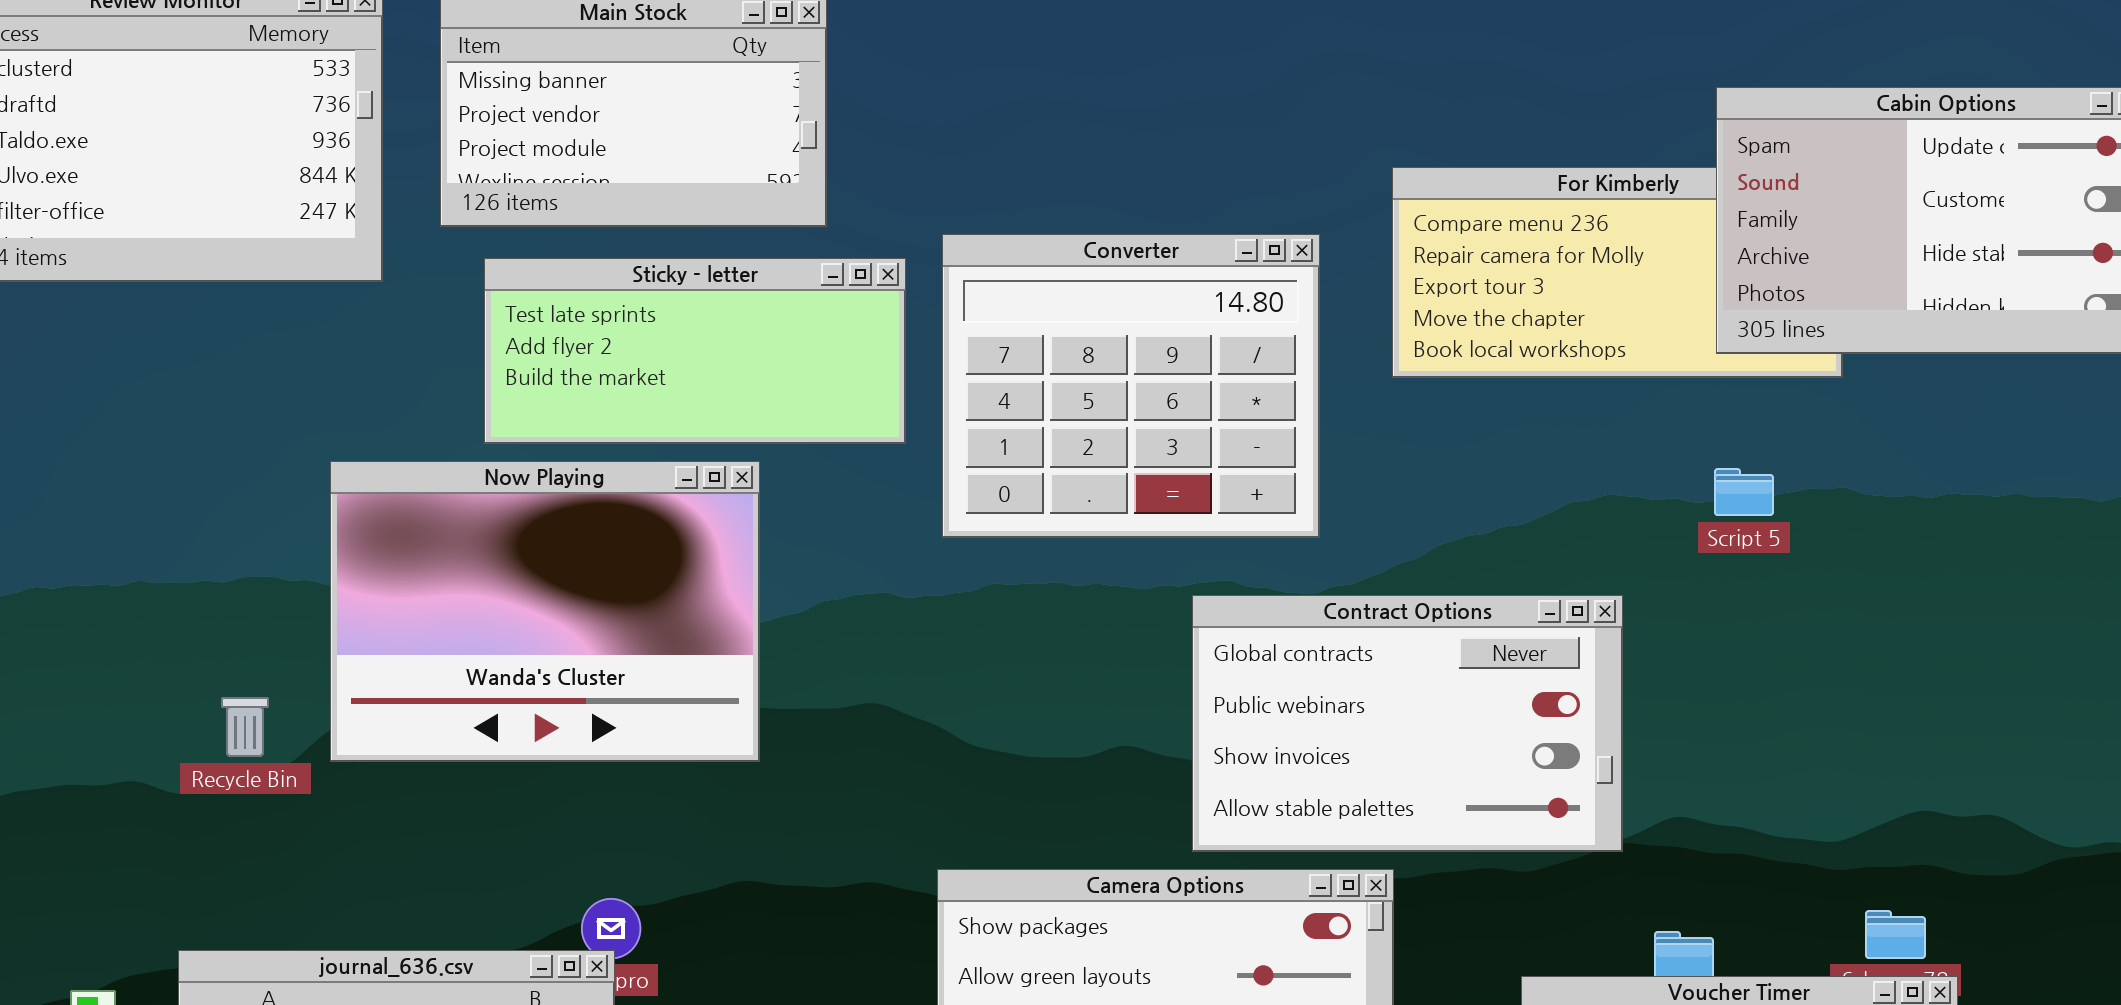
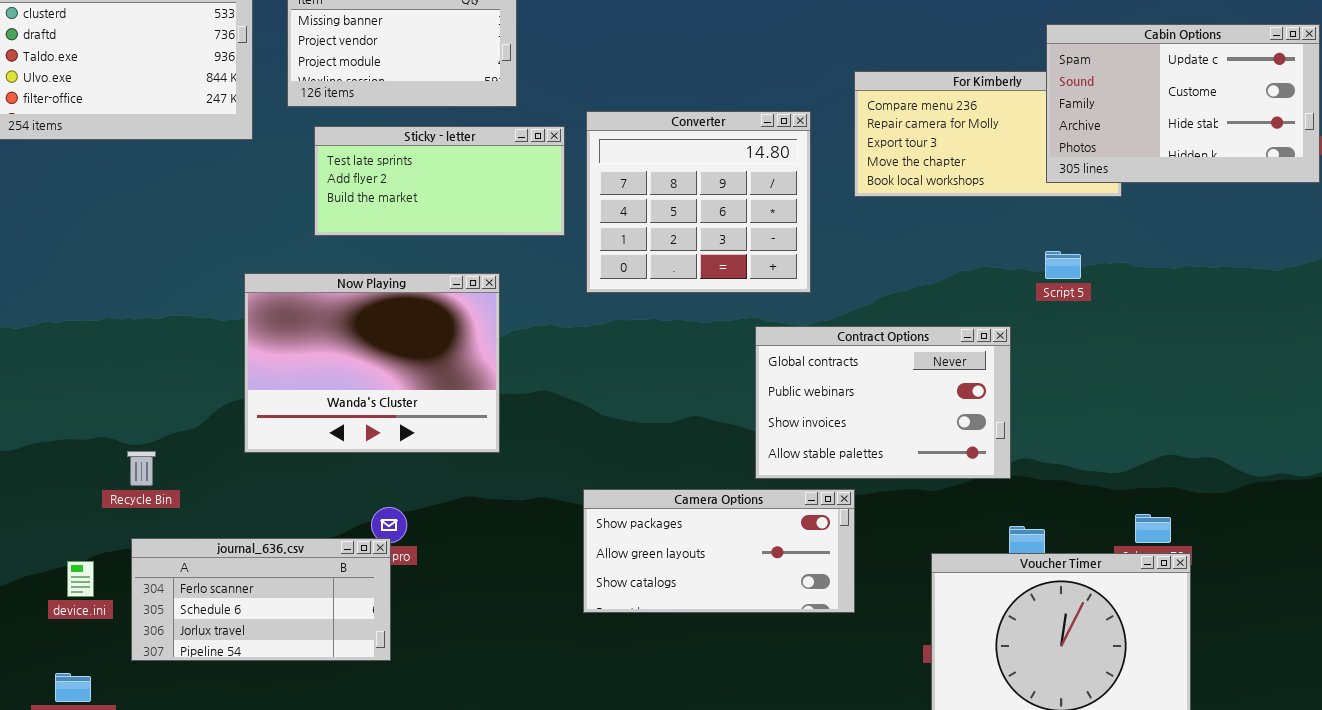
Now Playing: [330,461,760,762] -> [244,273,500,453], moved
Contract Options: [1192,595,1623,852] -> [755,326,1011,479], moved
Recycle Bin: [221,697,269,757] -> [127,451,156,486], moved

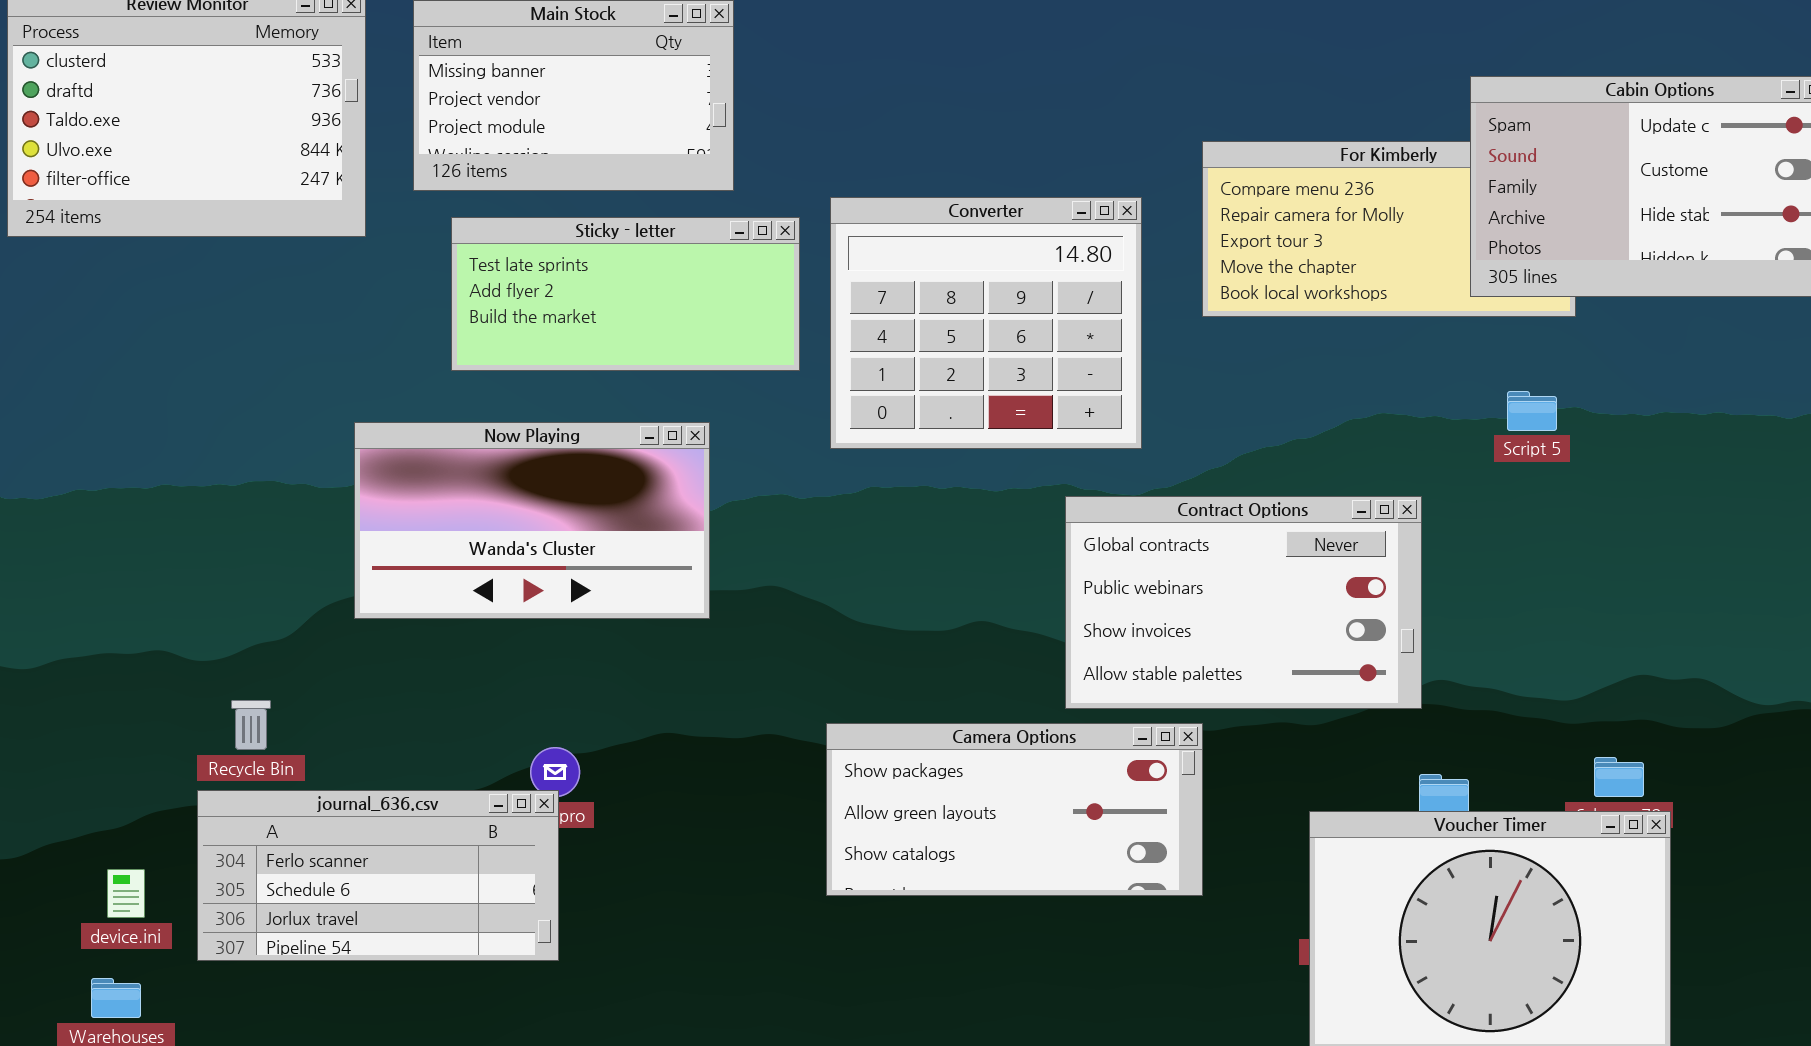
Script 5: [1045,251,1081,279] -> [1507,391,1557,431], moved
Now Playing: [244,273,500,453] -> [354,422,710,619], resized
Recycle Bin: [127,451,156,486] -> [231,700,271,750], moved
device.ini: [67,561,94,597] -> [107,869,145,918], moved

